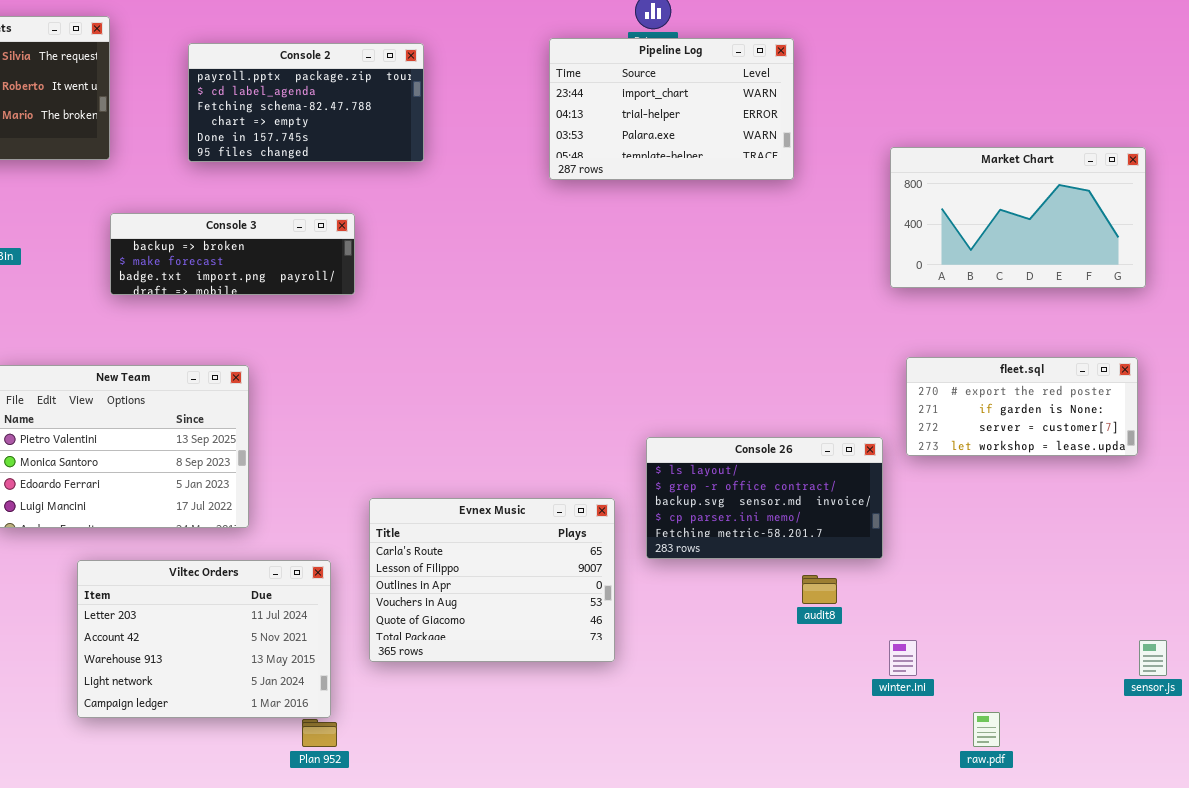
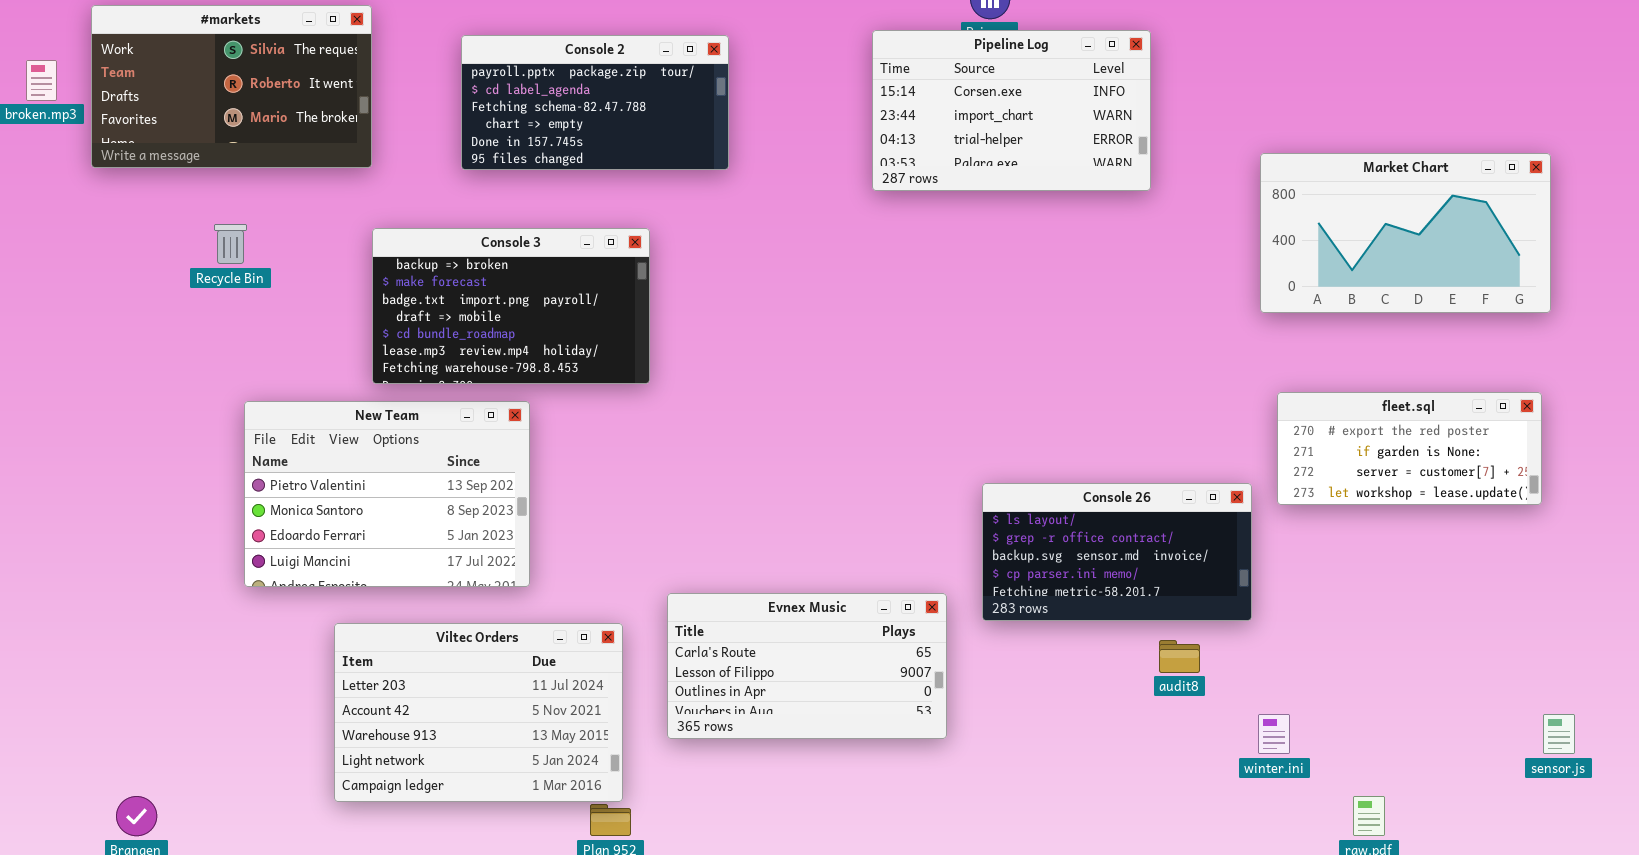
Pipeline Log: [549,38,794,180] -> [872,30,1151,191], scrolled up 1 row
Console 3: [110,213,355,295] -> [372,228,650,384], resized
Evnex Music: [369,498,615,662] -> [667,593,947,739], resized

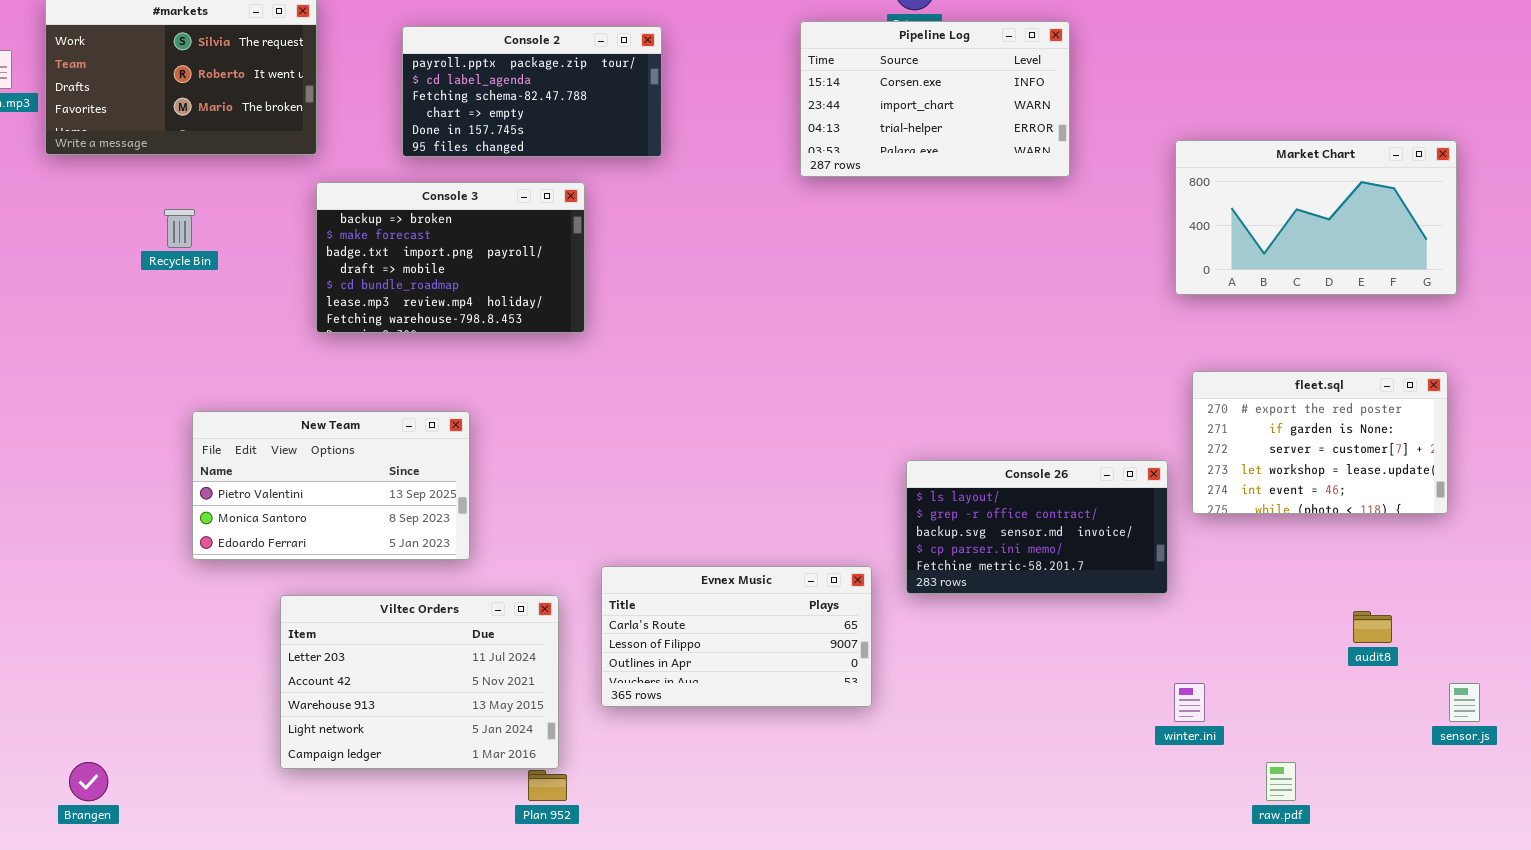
Console 3: [372,228,650,384] -> [316,182,585,333], moved
fleet.sql: [1277,392,1542,505] -> [1192,371,1448,514], resized
New Team: [244,401,530,587] -> [192,411,470,560], resized
audit8: [1159,640,1200,673] -> [1353,611,1392,643], moved

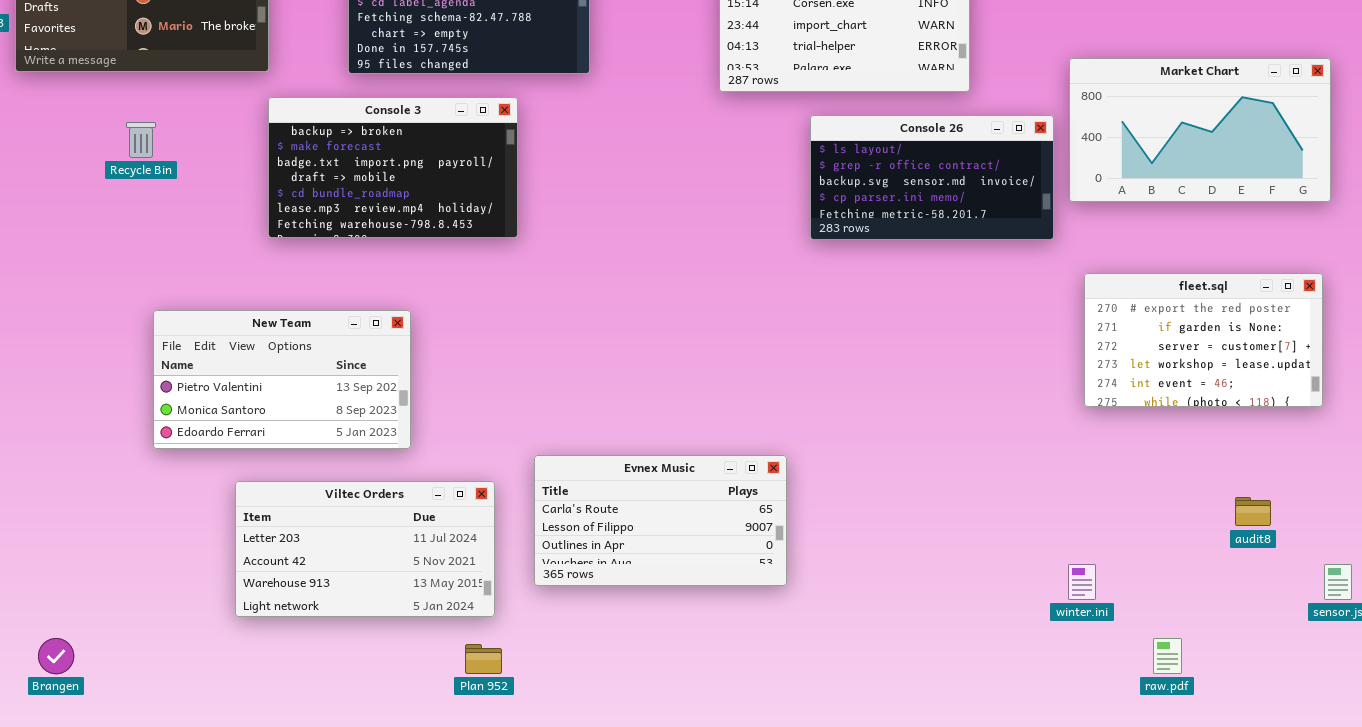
Console 26: [906,460,1168,594] -> [810,115,1054,240], moved
Viltec Orders: [280,595,559,769] -> [235,481,495,617], resized

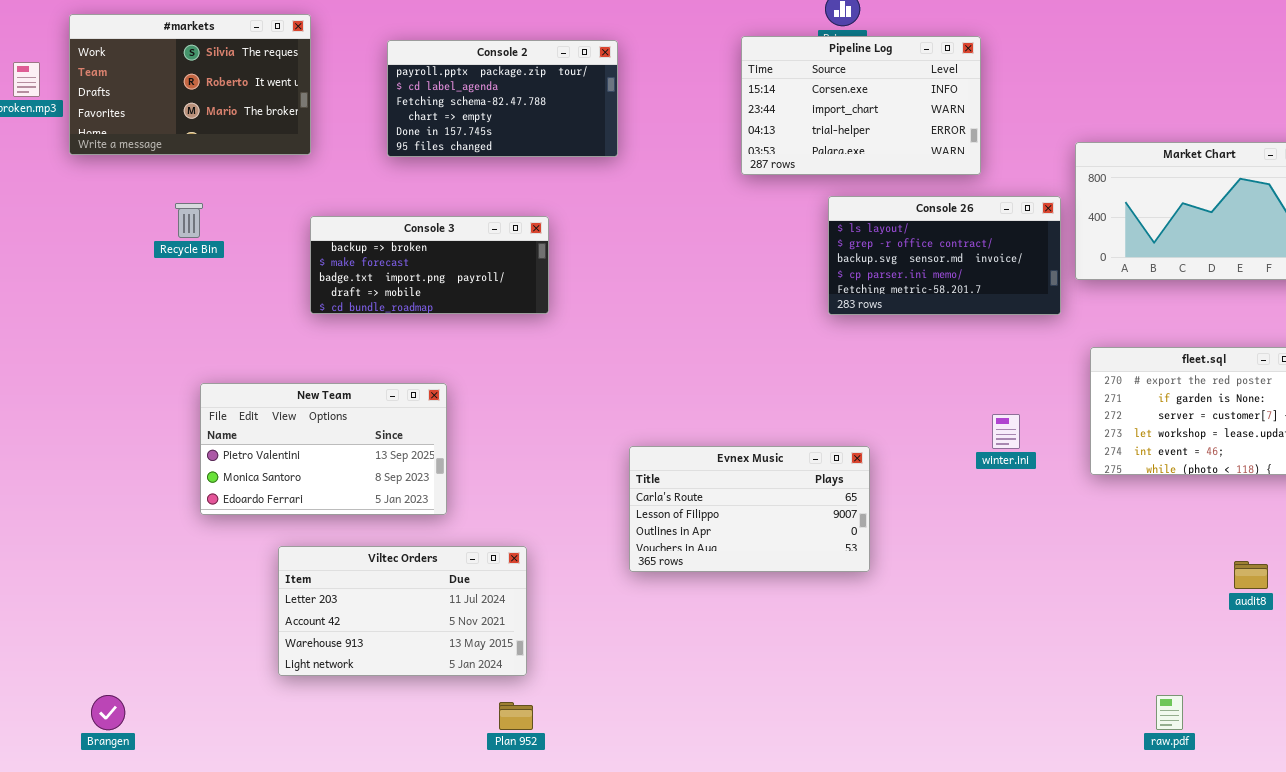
Console 3: [268,97,518,238] -> [310,216,549,314], resized
Evnex Music: [534,455,787,586] -> [629,446,870,572], moved
winter.ini: [1068,564,1096,600] -> [992,414,1020,449], moved

